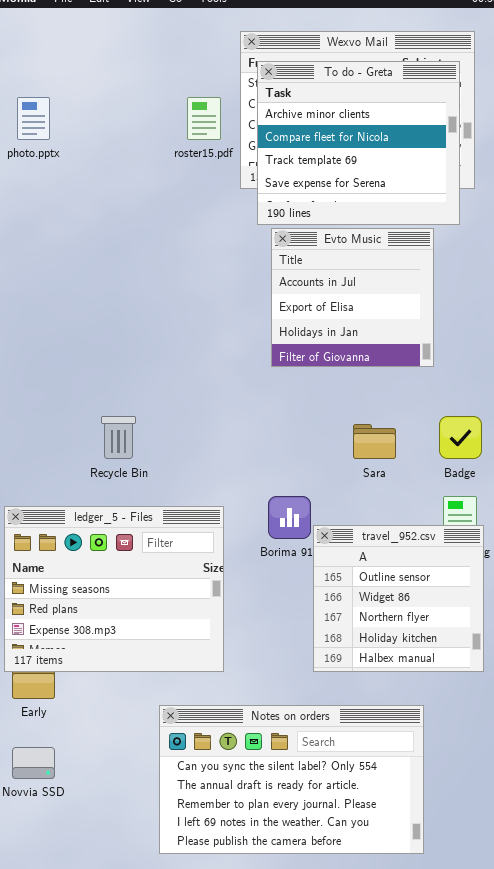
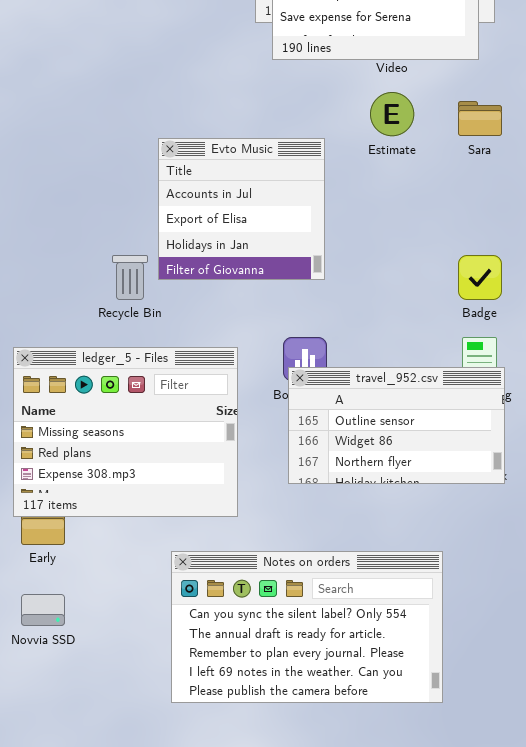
Evto Music: [271,228,434,367] -> [158,138,325,280], moved
Sara: [353,424,396,459] -> [458,101,502,136], moved
travel_952.csv: [313,525,484,672] -> [288,367,505,484], resized

